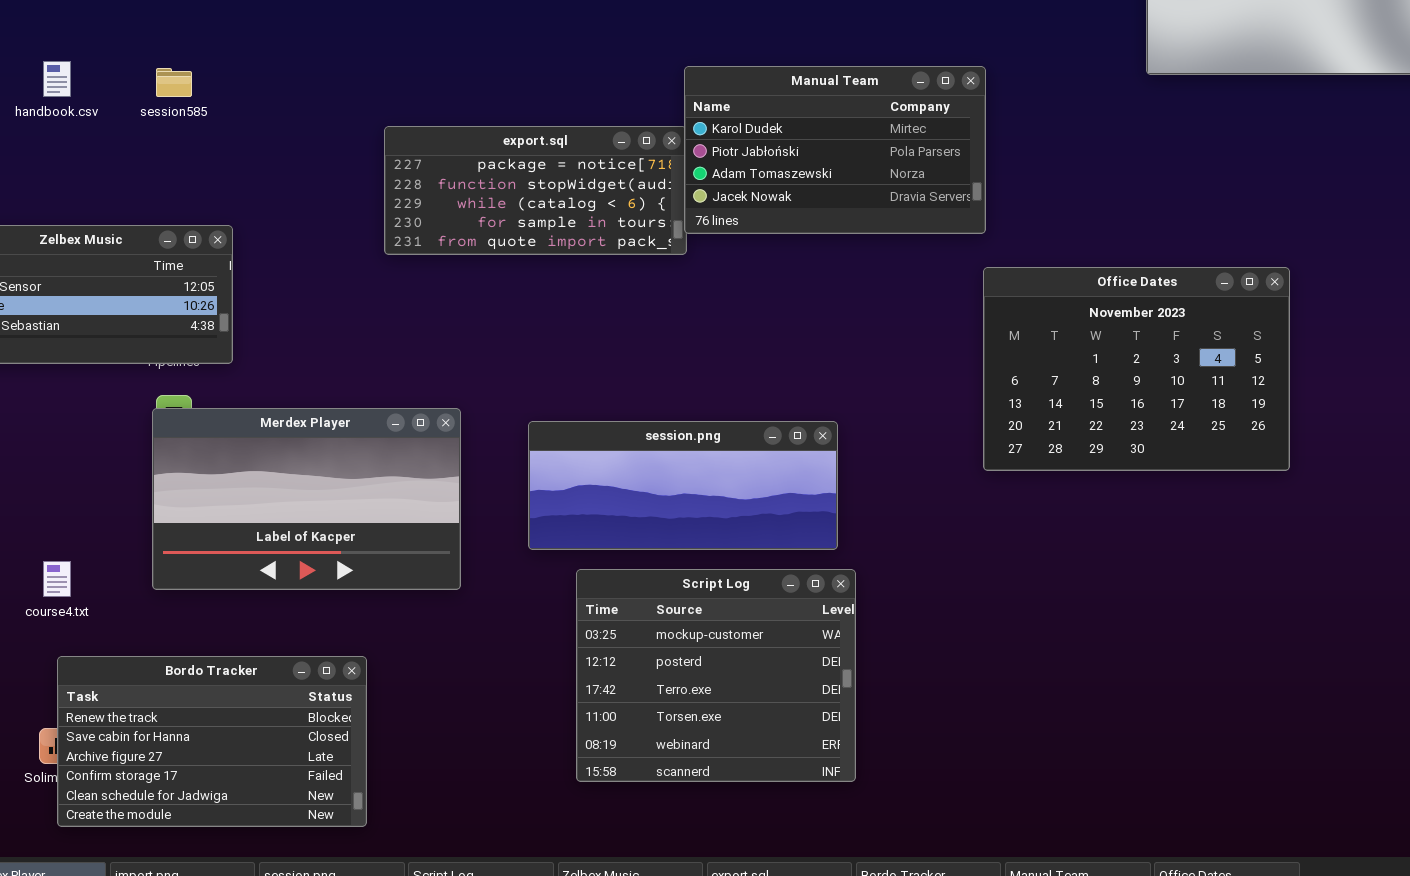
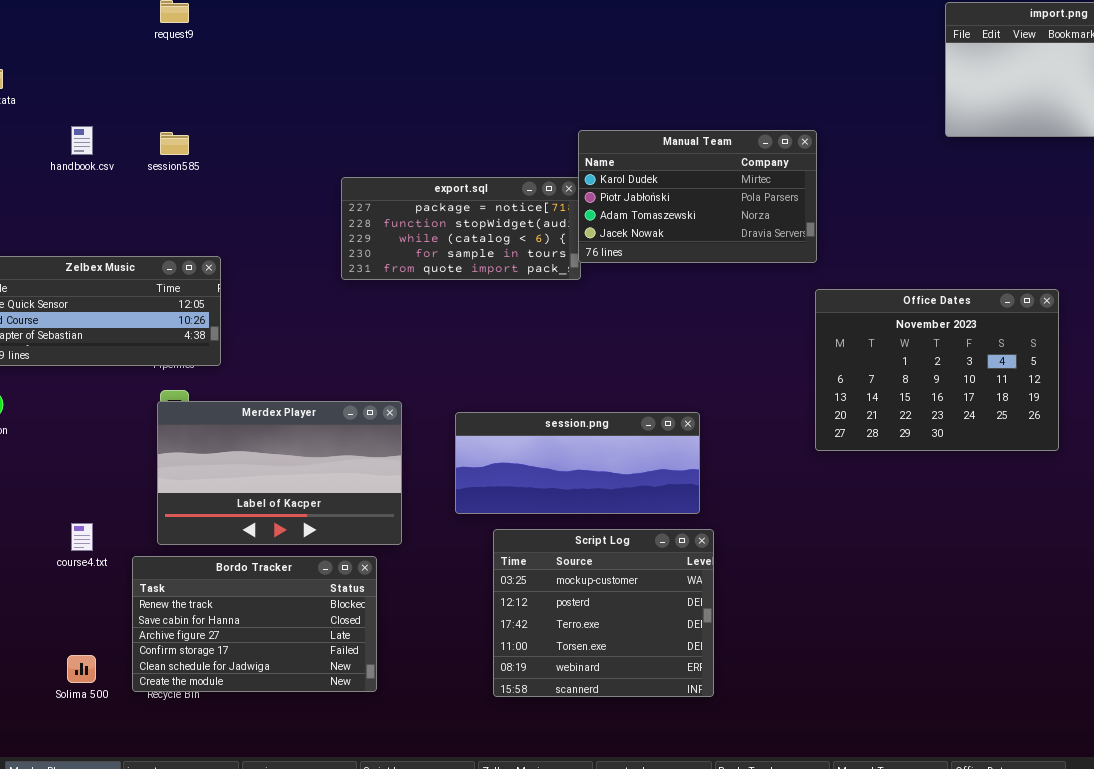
Bordo Tracker: [57,656,367,827] -> [132,556,377,692], moved

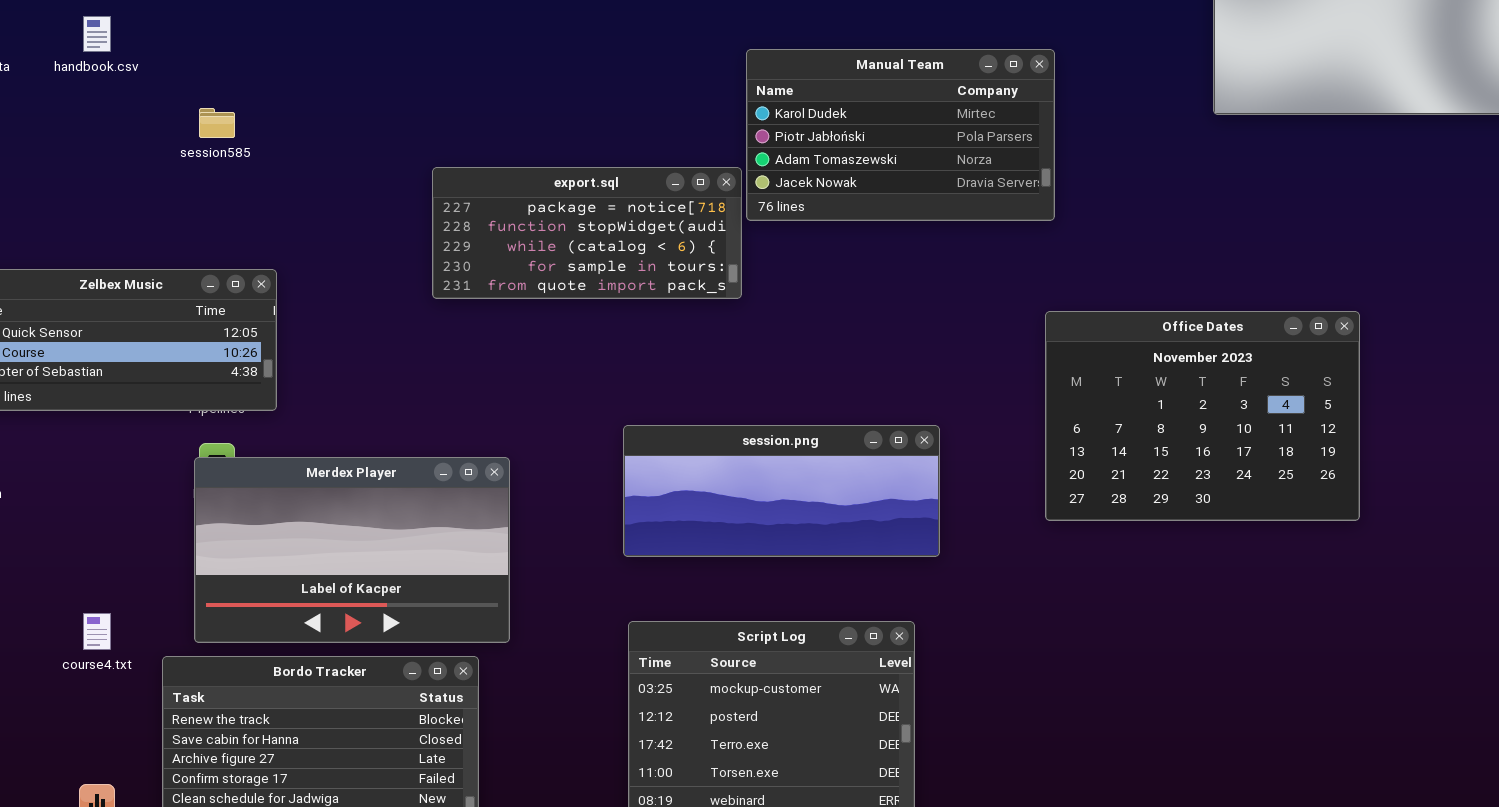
handbook.csv: [71,126,93,155] -> [83,16,111,52], moved
Manual Team: [578,130,817,263] -> [746,49,1055,221], moved
session.png: [455,412,700,514] -> [623,425,940,557], moved

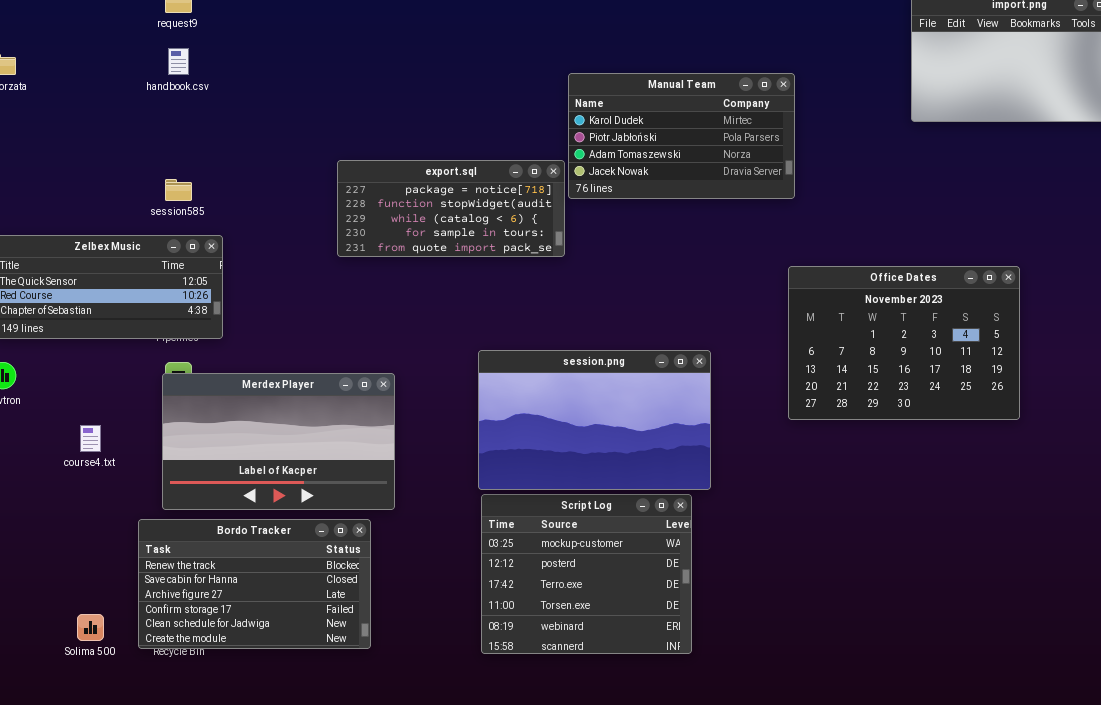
handbook.csv: [83,16,111,52] -> [168,48,189,75], moved
session585: [199,108,235,138] -> [165,179,192,201], moved
session.png: [623,425,940,557] -> [478,350,711,490], resized
course4.txt: [83,613,111,650] -> [80,425,101,452], moved

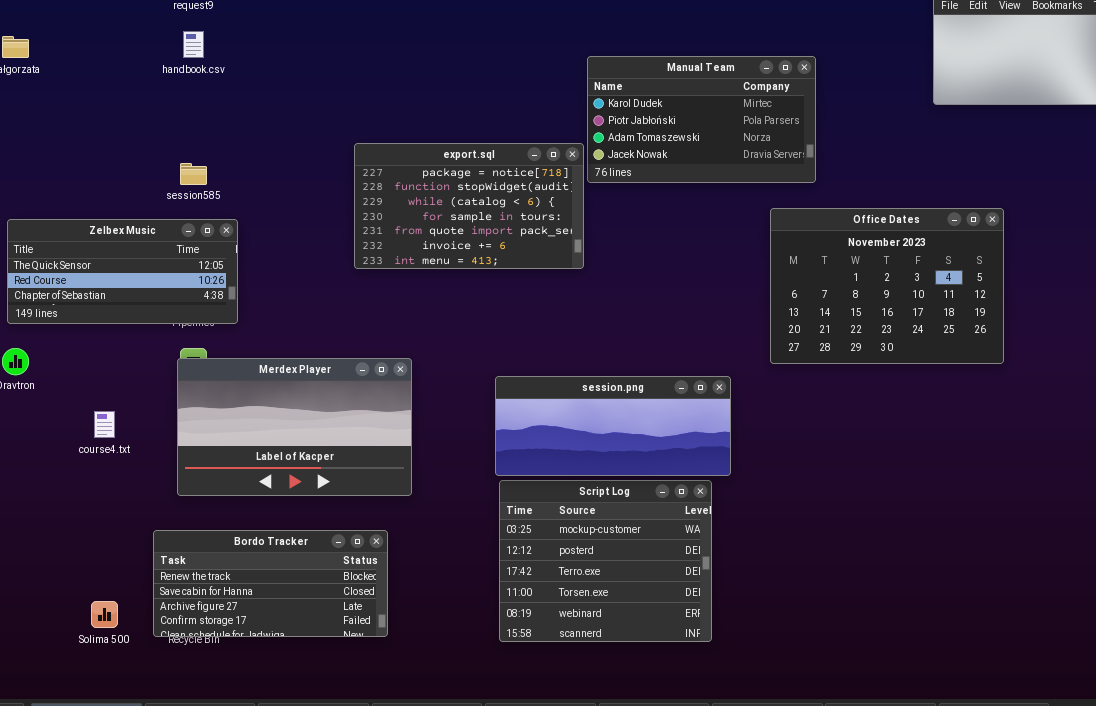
export.sql: [337,160,565,257] -> [354,143,584,269], resized
Office Dates: [788,266,1020,420] -> [770,208,1004,364], moved
session.png: [478,350,711,490] -> [495,376,731,476], resized
Bordo Tracker: [138,519,371,649] -> [153,530,388,637], resized

